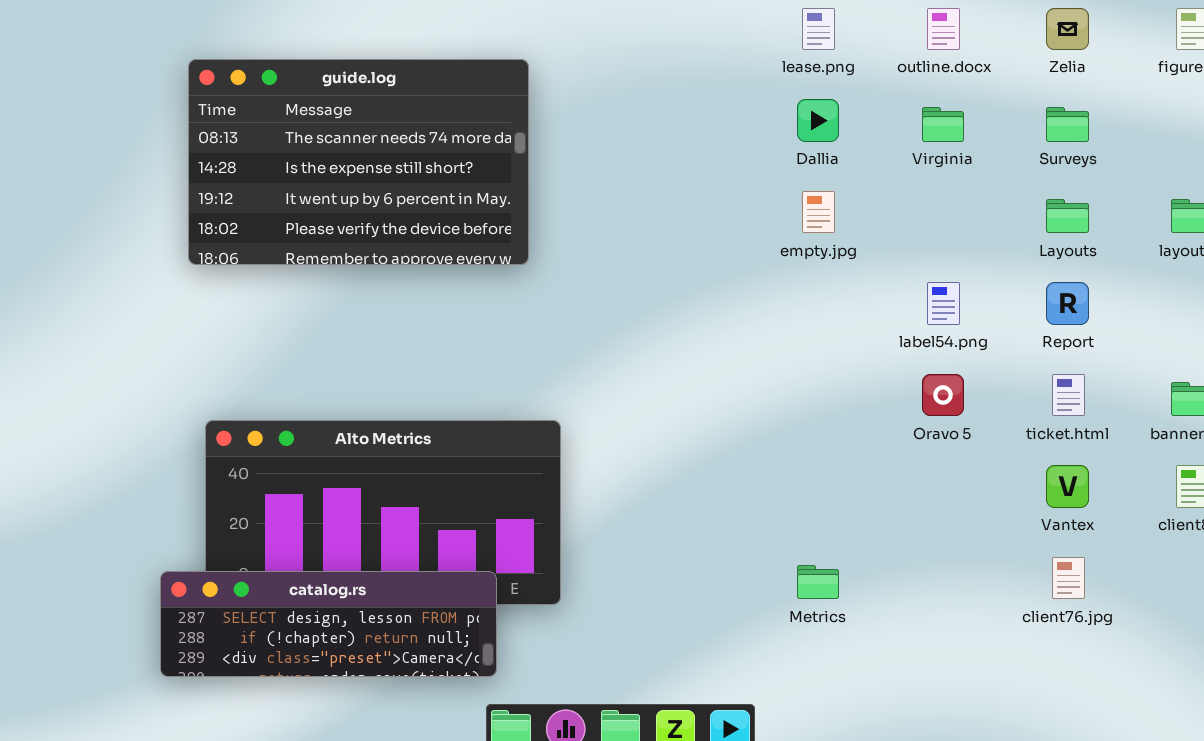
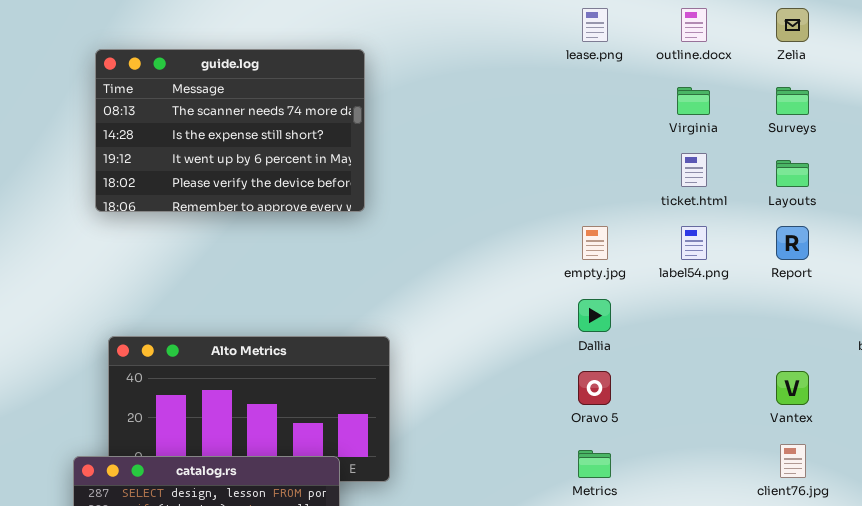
Dallia: [797,99,839,142] -> [578,299,611,332], moved
empty.jpg: [802,191,835,233] -> [582,226,608,260], moved
Oravo 5: [922,374,964,416] -> [578,371,611,405], moved
ticket.html: [1052,374,1085,416] -> [681,153,707,187], moved

